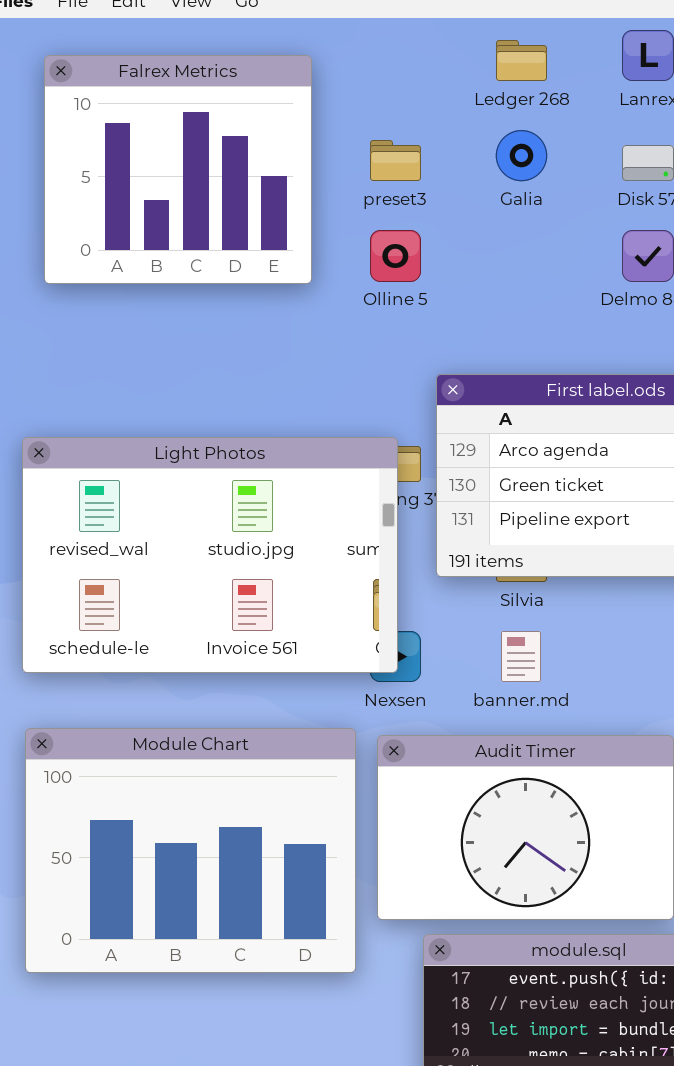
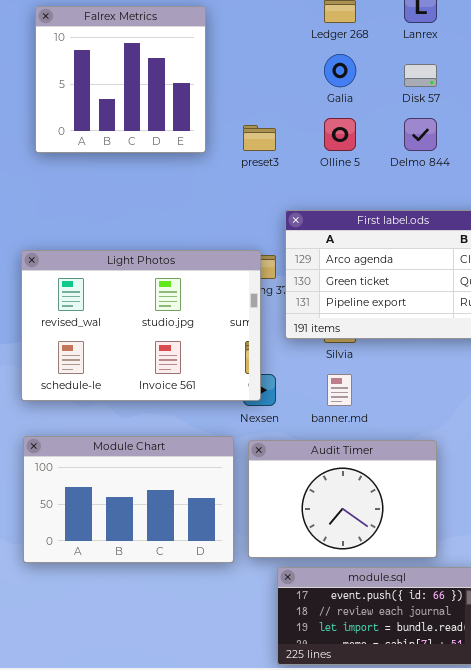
preset3: [370,140,421,181] -> [243,125,276,151], moved
Olline 5: [370,230,421,282] -> [324,118,356,151], moved
Module Chart: [25,728,356,973] -> [23,436,234,563], resized

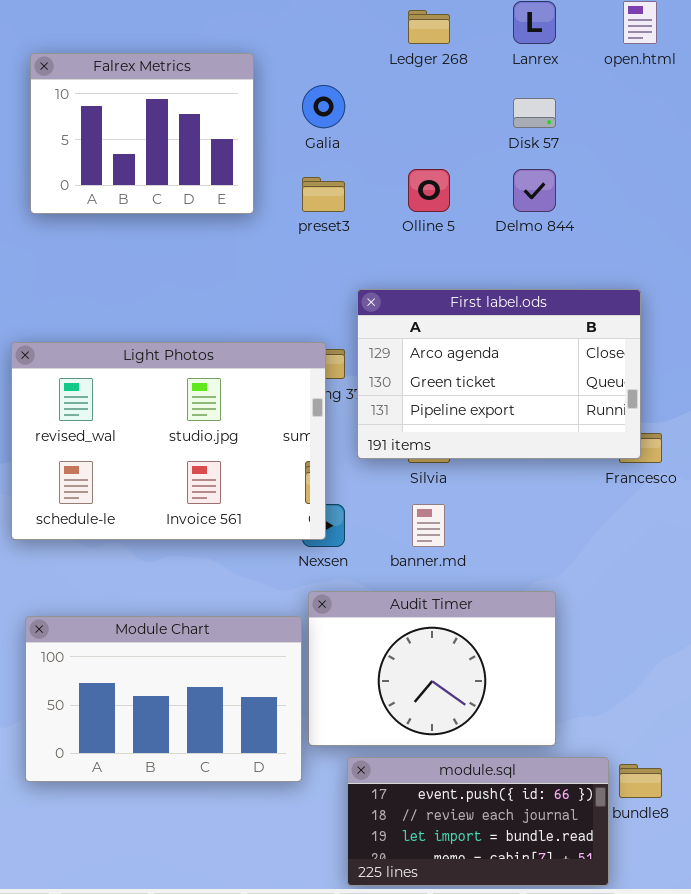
Falrex Metrics: [35,6,206,153] -> [30,53,254,214], resized
Galia: [324,54,356,87] -> [302,85,345,128], moved
Module Chart: [23,436,234,563] -> [25,616,302,782], moved

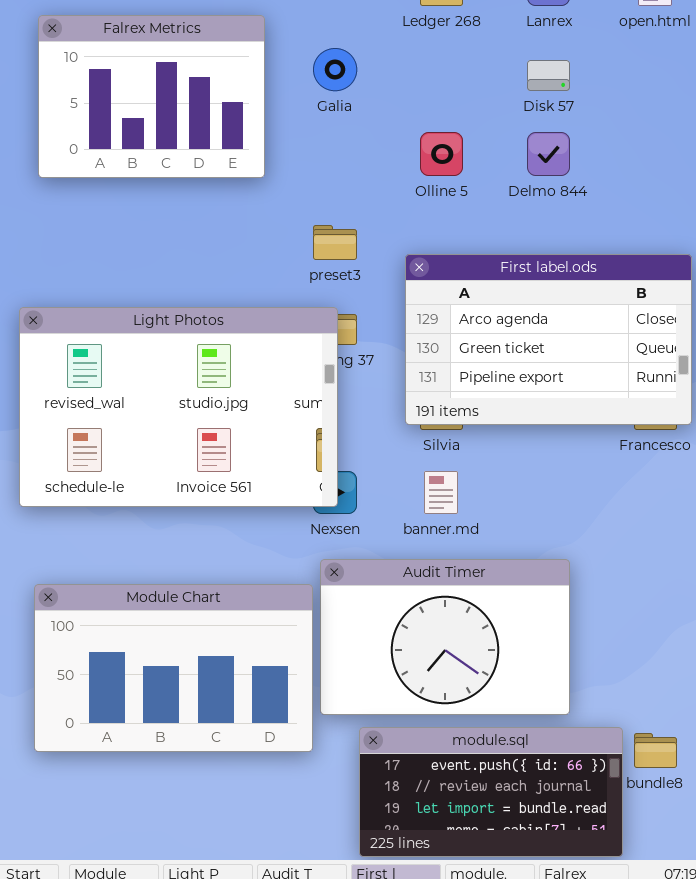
preset3: [302,177,345,212] -> [313,225,357,260], moved
First label.ods: [357,289,641,459] -> [405,254,692,425], moved

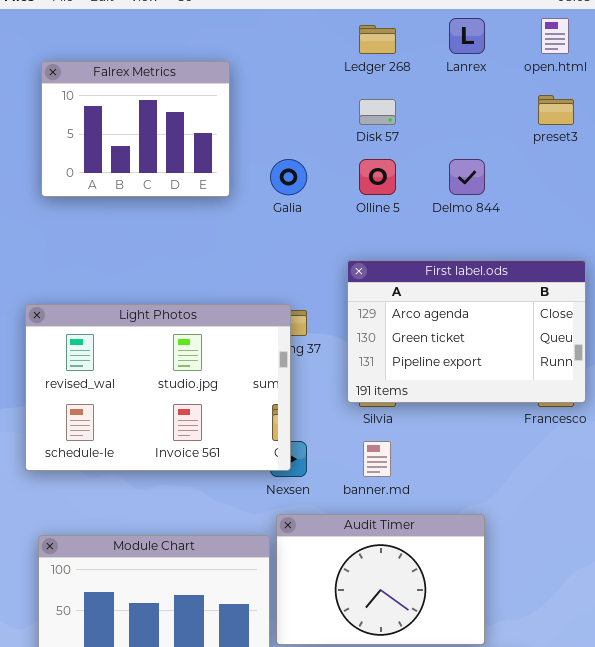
Galia: [313,48,357,91] -> [270,159,307,195], moved
Disk 57: [527,60,570,91] -> [359,99,396,125], moved
preset3: [313,225,357,260] -> [538,95,574,125], moved

